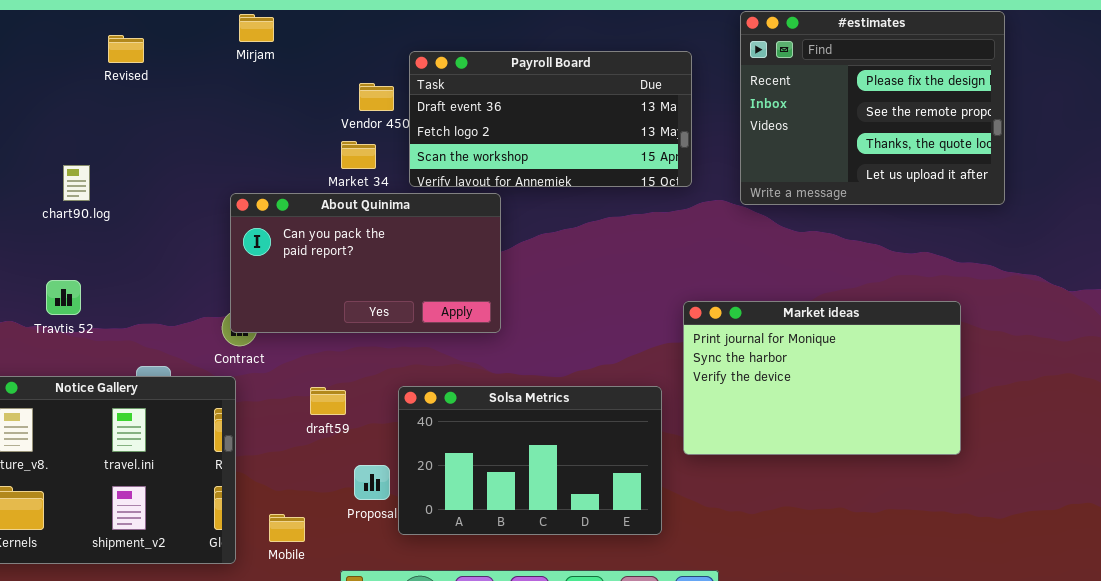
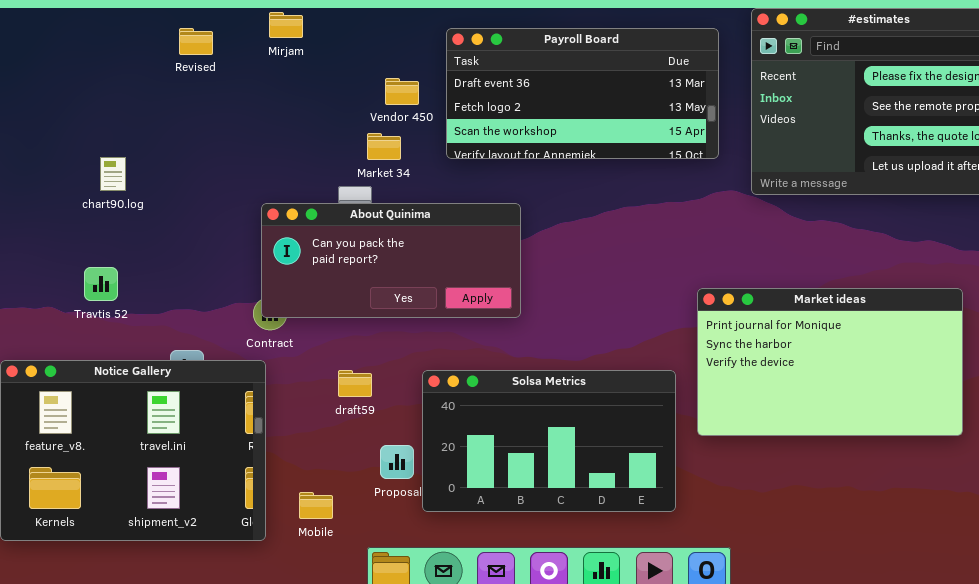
Revised: [108,35,144,63] -> [179,28,213,55], moved
Payroll Board: [409,51,692,187] -> [446,28,719,159], moved
About Quinima: [230,193,501,333] -> [261,203,521,318], resized

